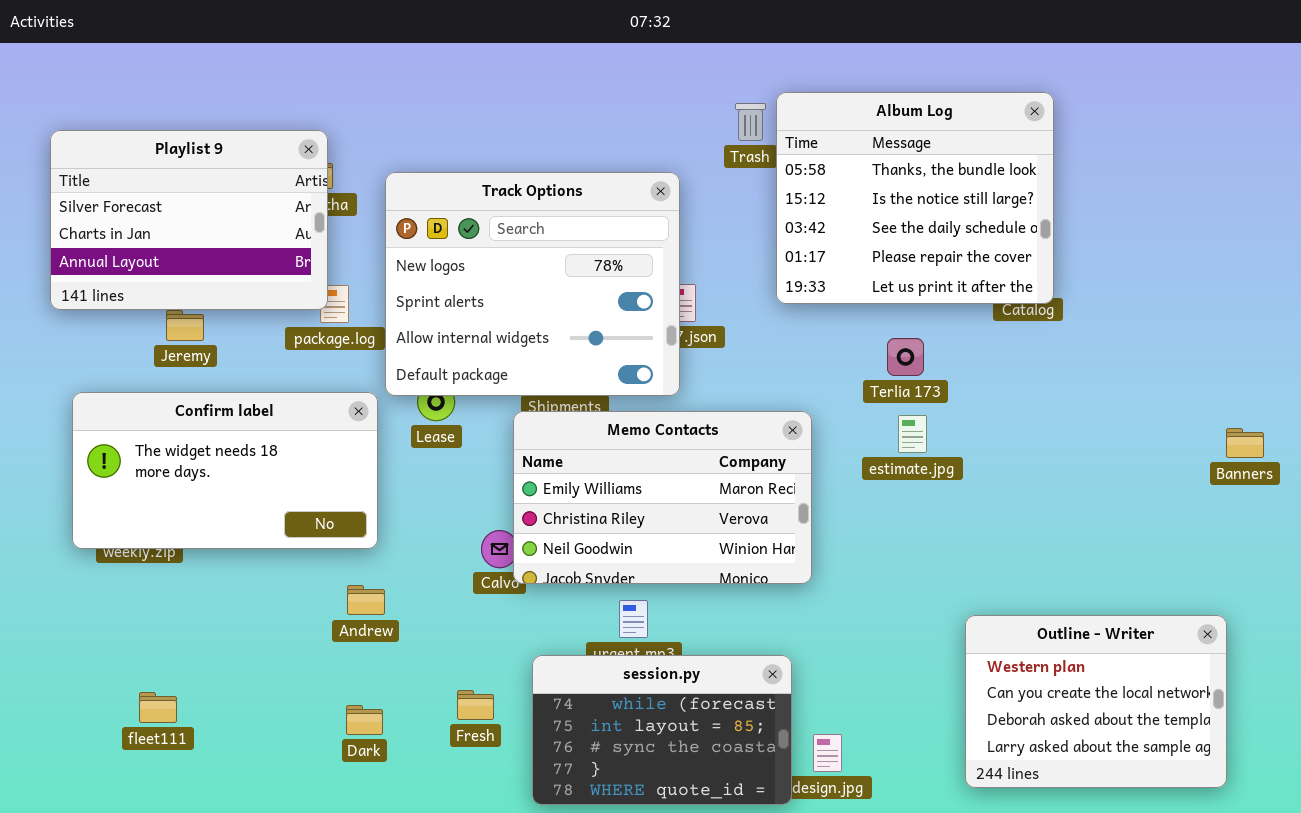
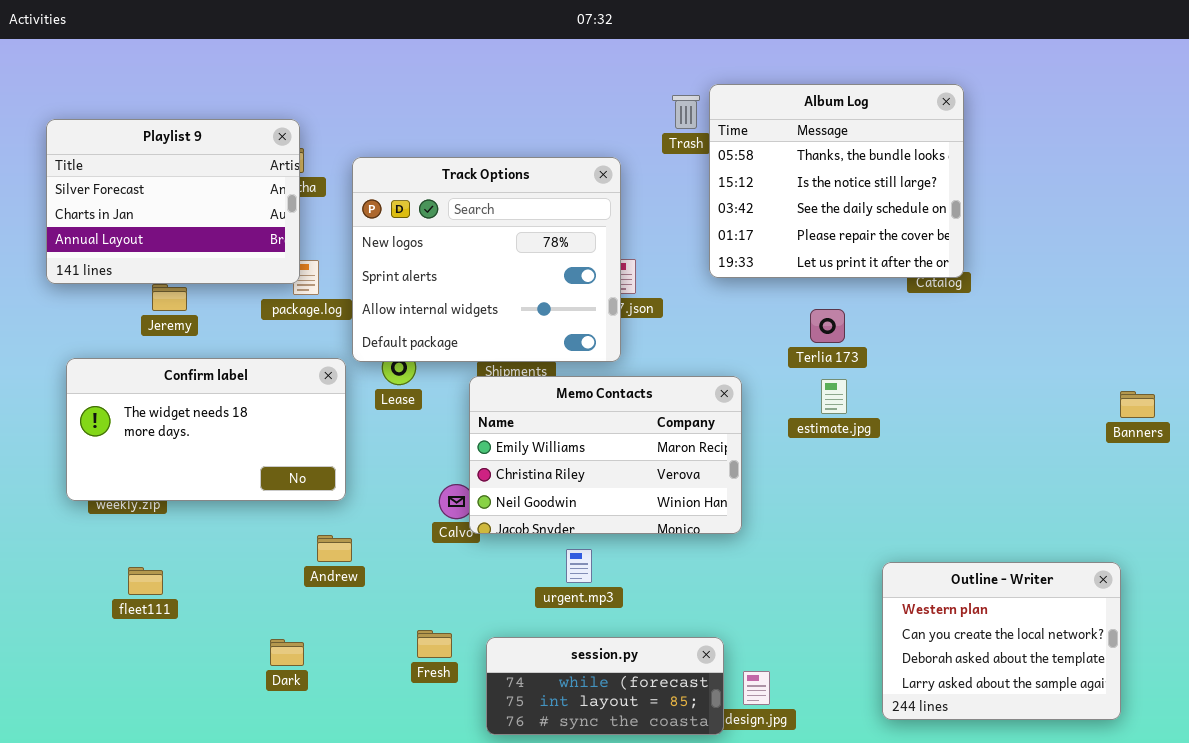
session.py: [532,655,792,805] -> [486,637,724,735], resized
fleet111: [139,692,177,723] -> [128,567,163,595], moved
Dark: [346,705,383,735] -> [270,639,304,666], moved

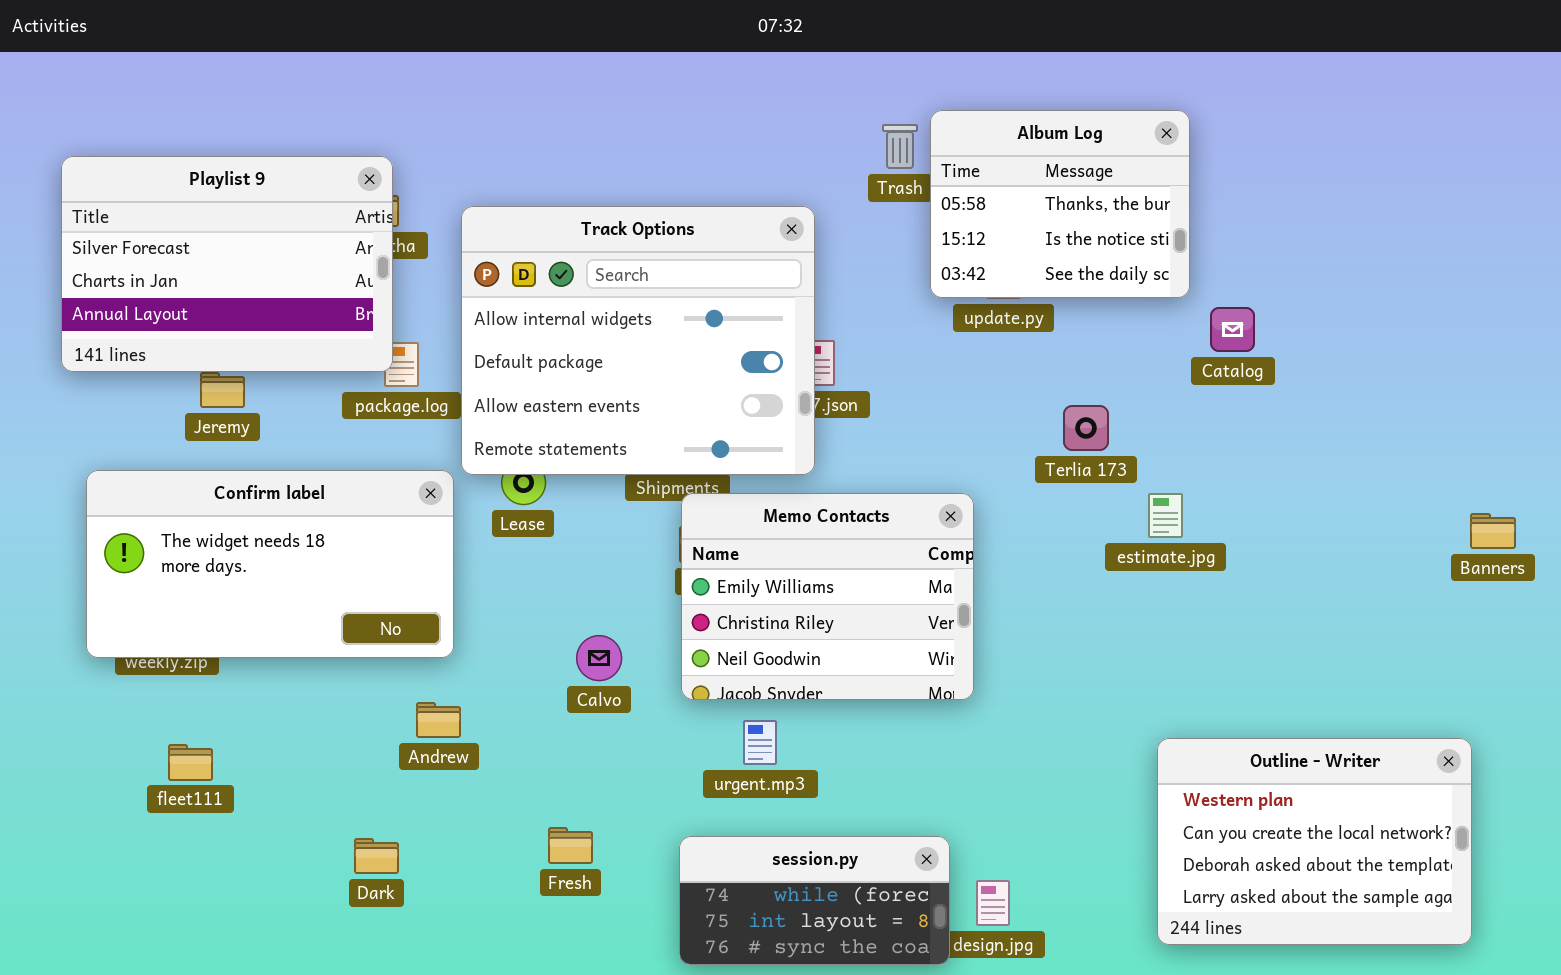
Album Log: [709,84,964,278] -> [930,110,1190,298], resized
Track Options: [352,157,621,362] -> [461,206,815,475], scrolled down 2 rows
Memo Contacts: [469,376,742,534] -> [681,493,974,700], resized
estimate.jpg: [821,379,847,414] -> [1148,493,1183,538], moved
session.py: [486,637,724,735] -> [679,836,950,965], resized

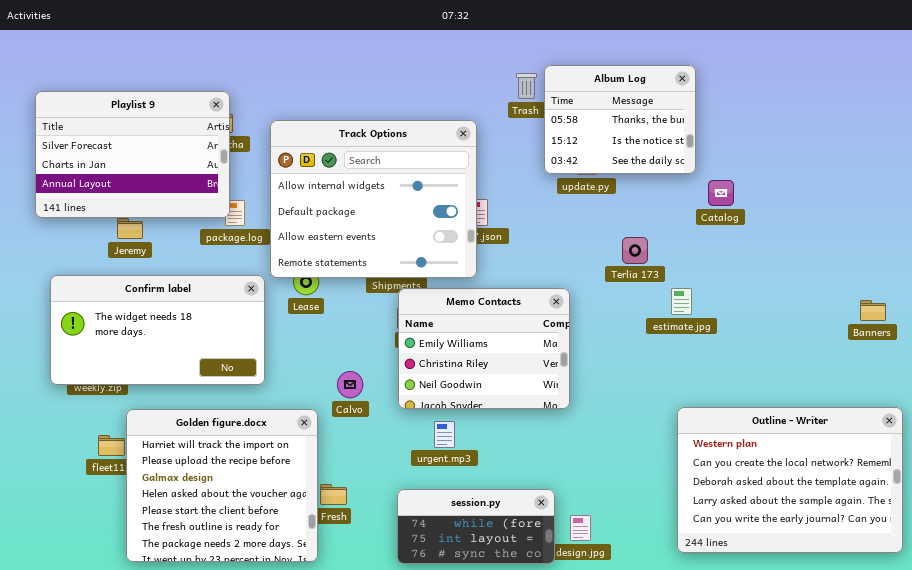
Golden figure.docx: none -> [126,409,318,562], opened
Outline - Writer: [1157,738,1472,945] -> [677,407,903,553], resized

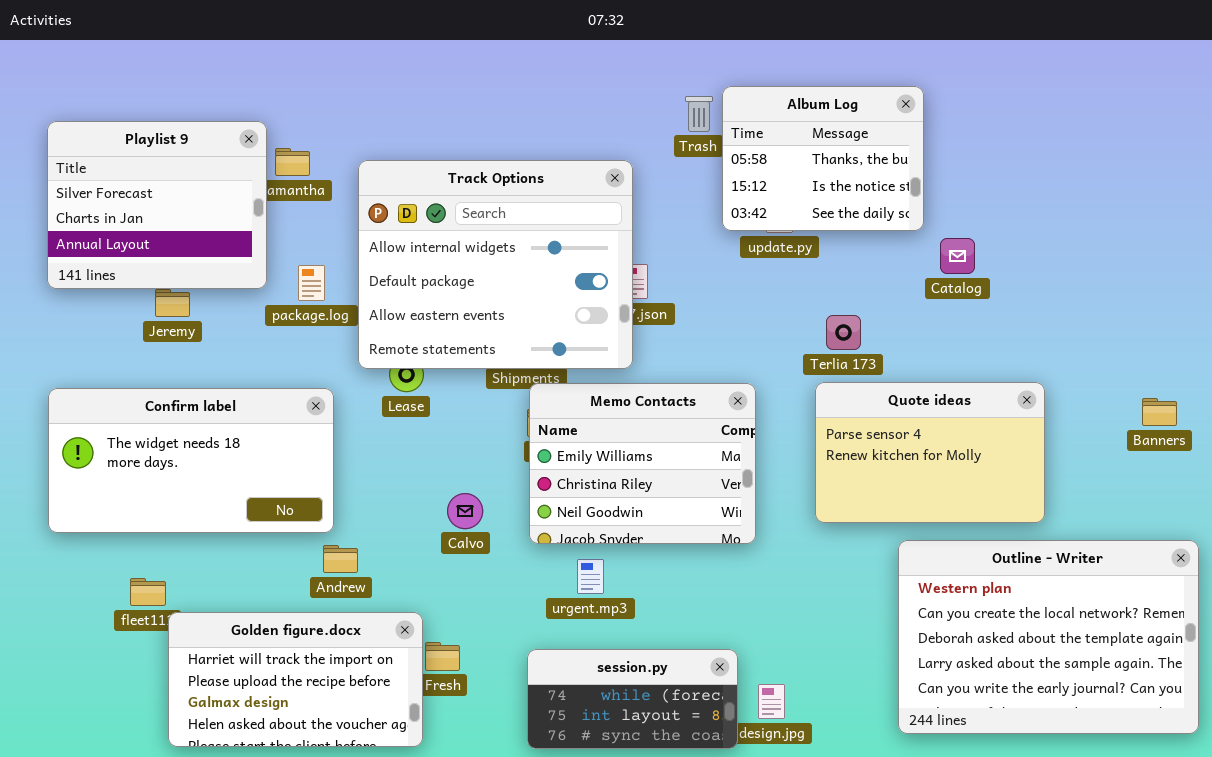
Playlist 9: [35,91,230,218] -> [47,121,267,289], resized
Confirm label: [50,275,265,385] -> [48,388,334,533], moved
Quote ideas: none -> [815,382,1045,523], opened
Golden figure.docx: [126,409,318,562] -> [168,612,423,747], resized

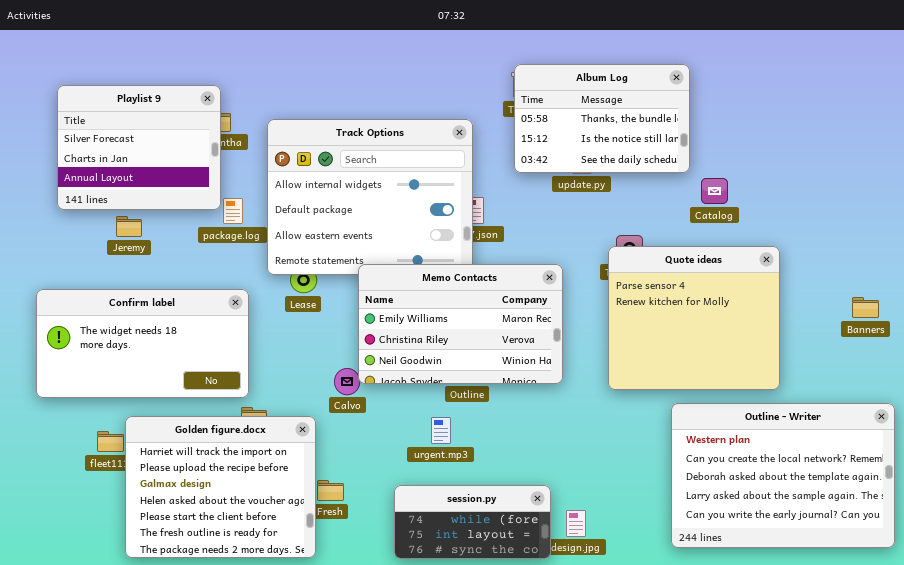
Album Log: [722,86,924,231] -> [514,64,690,173], resized
Playlist 9: [47,121,267,289] -> [57,85,221,210], moved
Quote ideas: [815,382,1045,523] -> [608,246,780,390], resized
Memo Contacts: [529,383,756,544] -> [358,264,563,384], moved, resized
Golden figure.docx: [168,612,423,747] -> [125,416,316,558], resized

